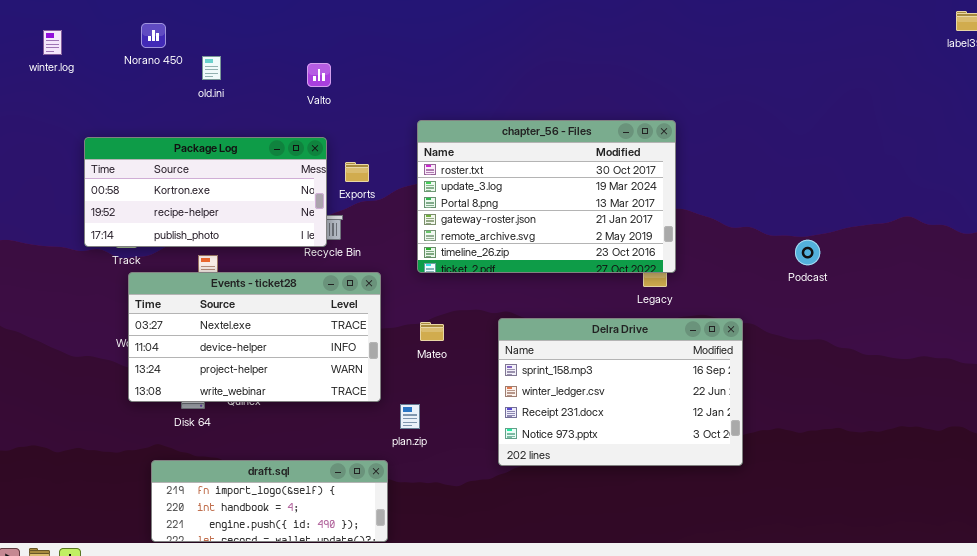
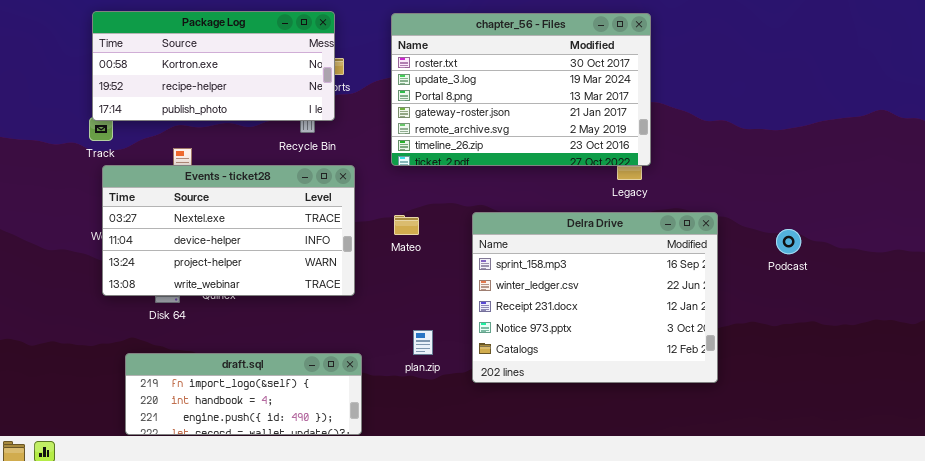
Package Log: [84,137,327,247] -> [92,11,335,121], moved
Podcast: [795,240,820,265] -> [776,229,801,254], moved
Delra Drive: [498,318,743,466] -> [472,212,718,383], resized
plan.zip: [400,404,420,429] -> [413,330,433,355], moved

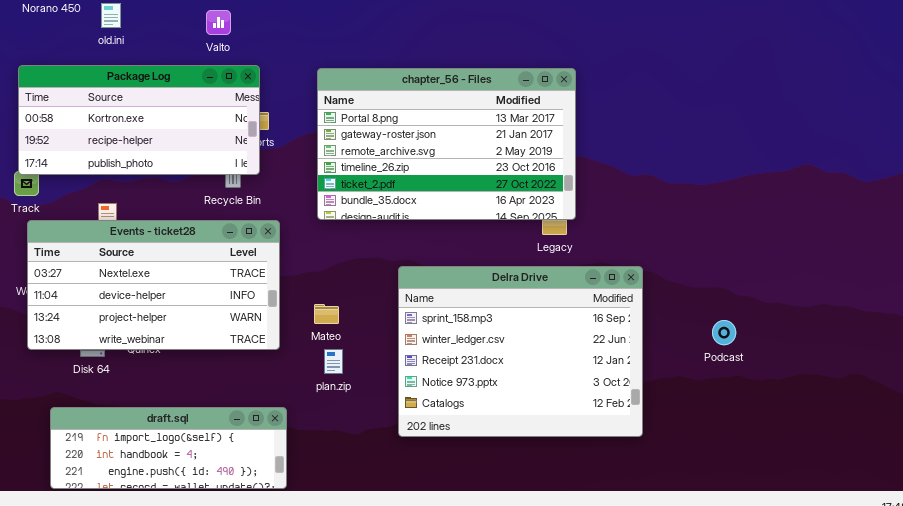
chapter_56 - Files: [391,13,651,166] -> [317,68,576,220], scrolled down 2 rows
Mateo: [394,215,419,235] -> [314,304,339,324], moved
Podcast: [776,229,801,254] -> [712,320,736,345], moved
plan.zip: [413,330,433,355] -> [324,349,343,374], moved

